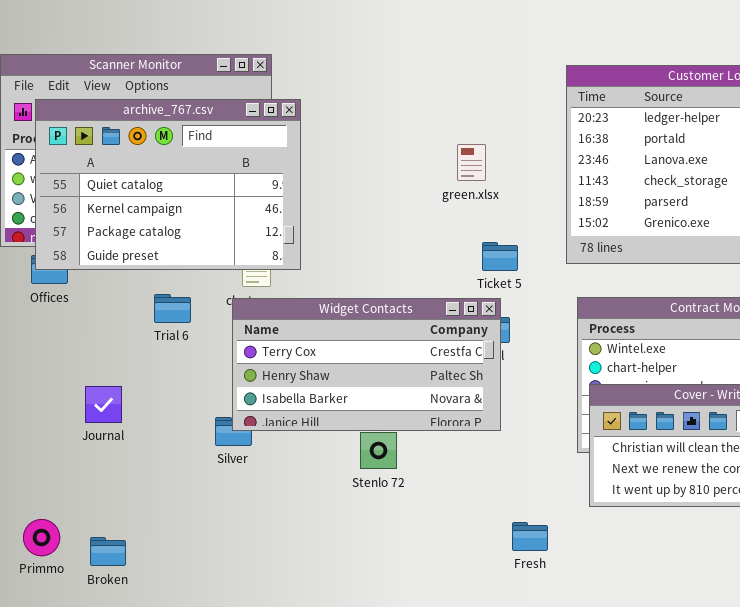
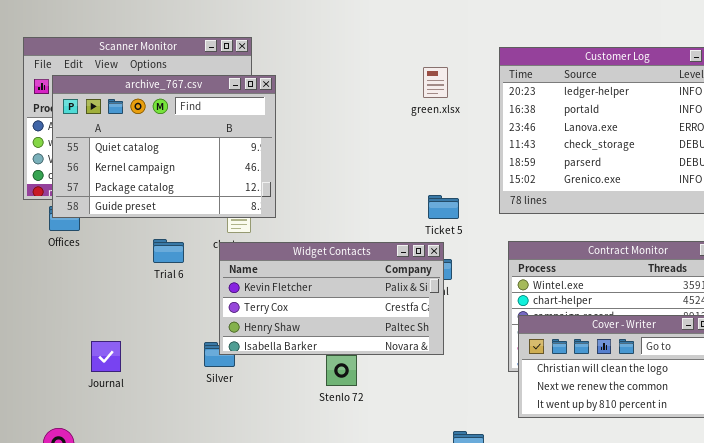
green.xlsx: [457,144,486,181] -> [423,67,448,98], moved
Widget Contacts: [232,298,501,431] -> [219,242,444,355], scrolled up 1 row
Journal: [85,386,122,423] -> [91,341,121,372], moved

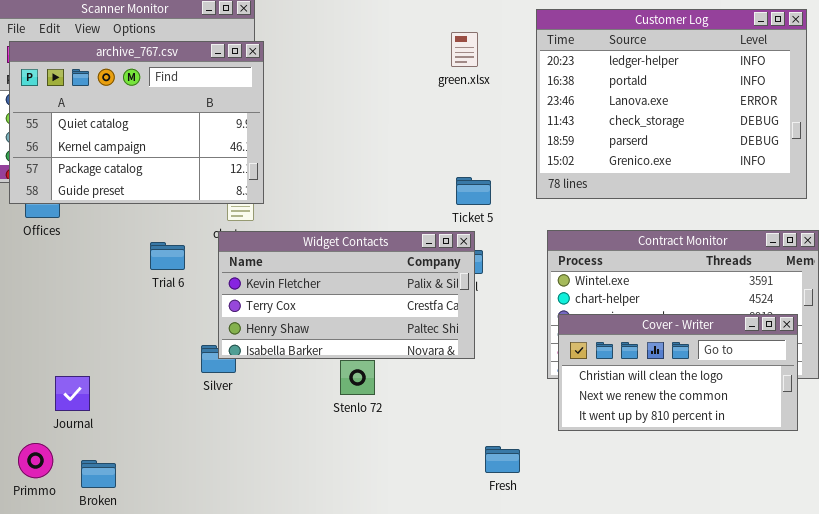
archive_767.csv: [52,75,276,218] -> [9,41,264,204], moved
Trial 6: [153,239,184,263] -> [150,242,185,270], moved
Journal: [91,341,121,372] -> [55,376,90,411], moved

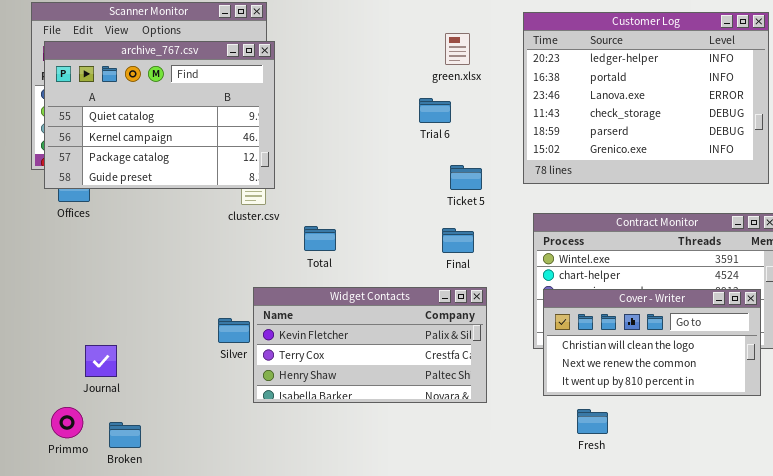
Widget Contacts: [218,231,475,359] -> [253,287,487,403], moved
Trial 6: [150,242,185,270] -> [419,98,451,123], moved
Fresh: [485,446,520,473] -> [577,409,608,434], moved

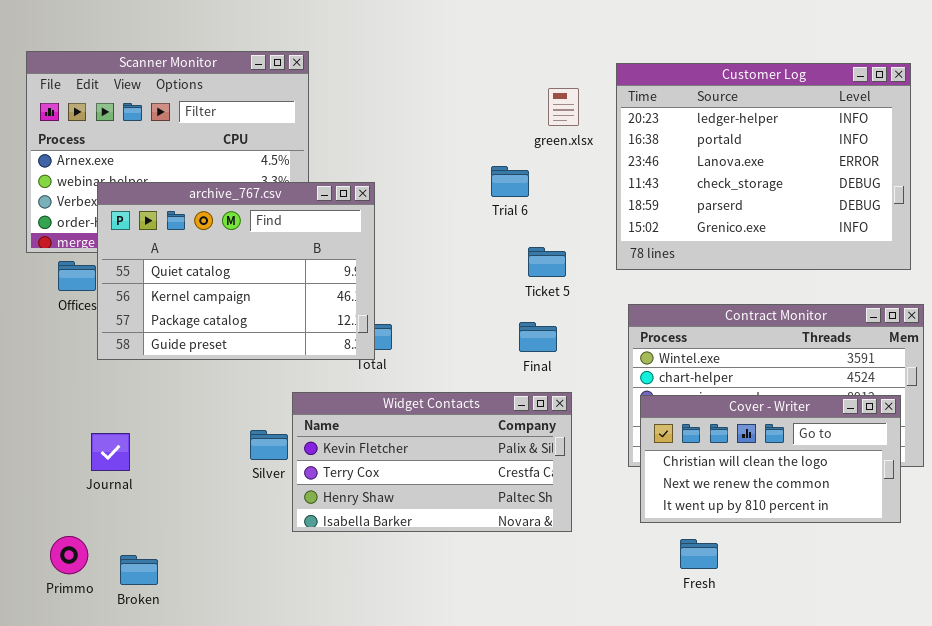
green.xlsx: [445,33,470,65] -> [548,88,579,126], moved
archive_767.csv: [44,41,275,189] -> [97,182,375,360], moved
Journal: [85,345,117,377] -> [91,433,130,471], moved

